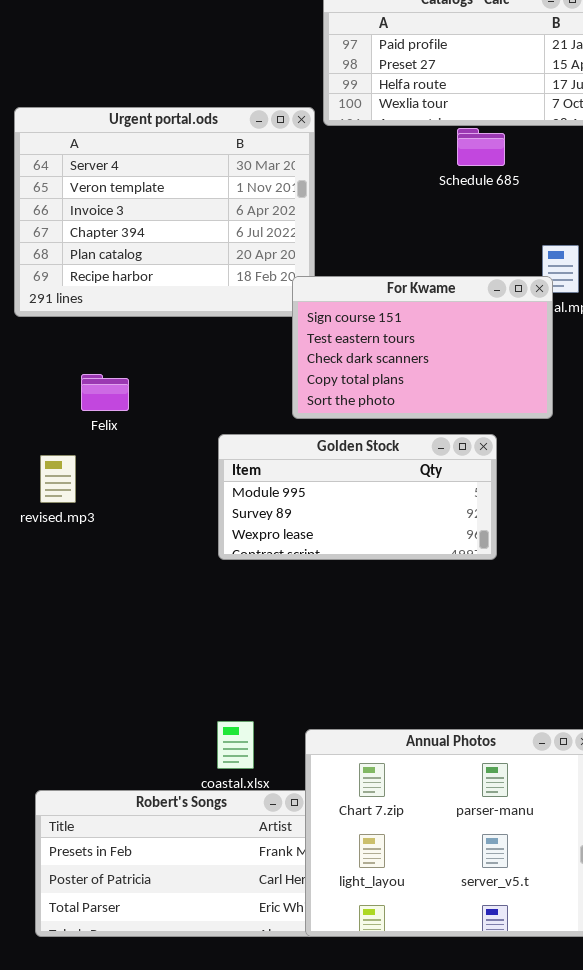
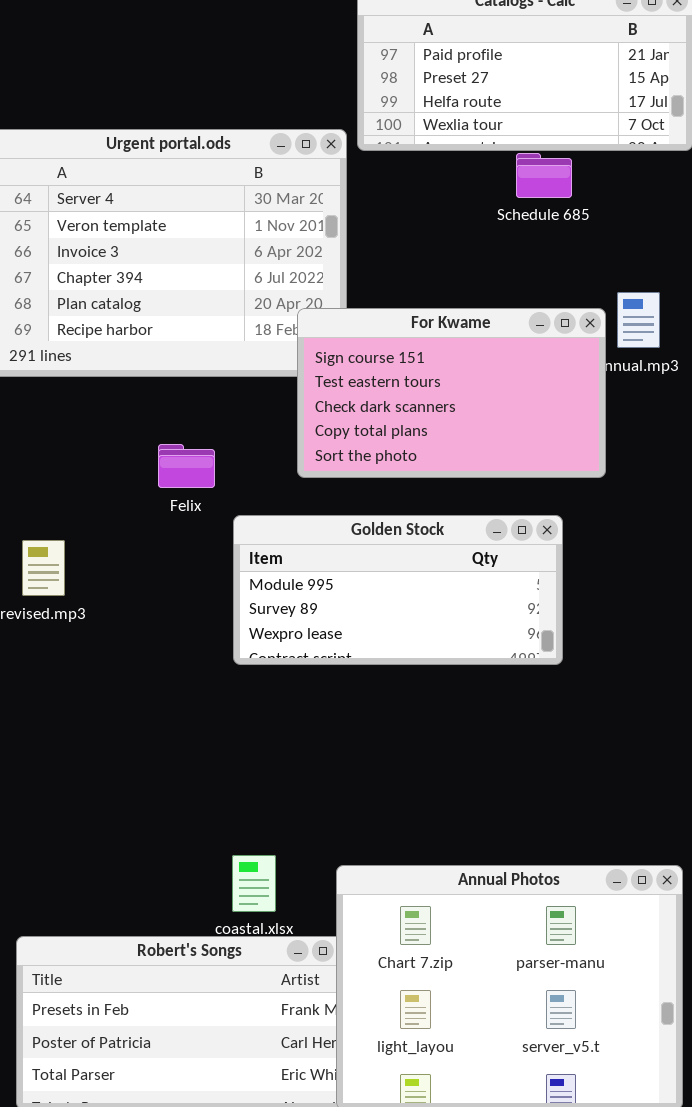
For Kwame: [292,276,553,419] -> [297,308,606,478], moved
Felix: [81,374,129,411] -> [158,444,215,488], moved

